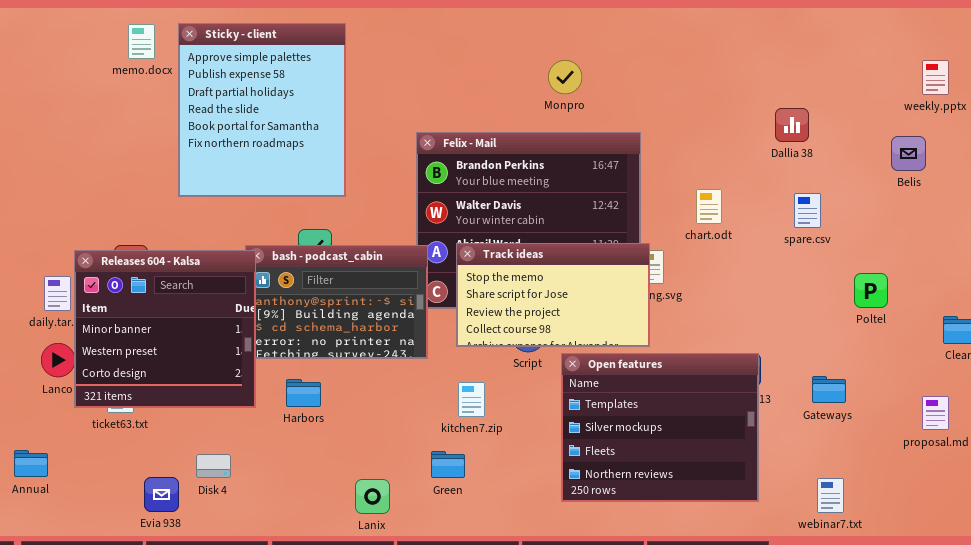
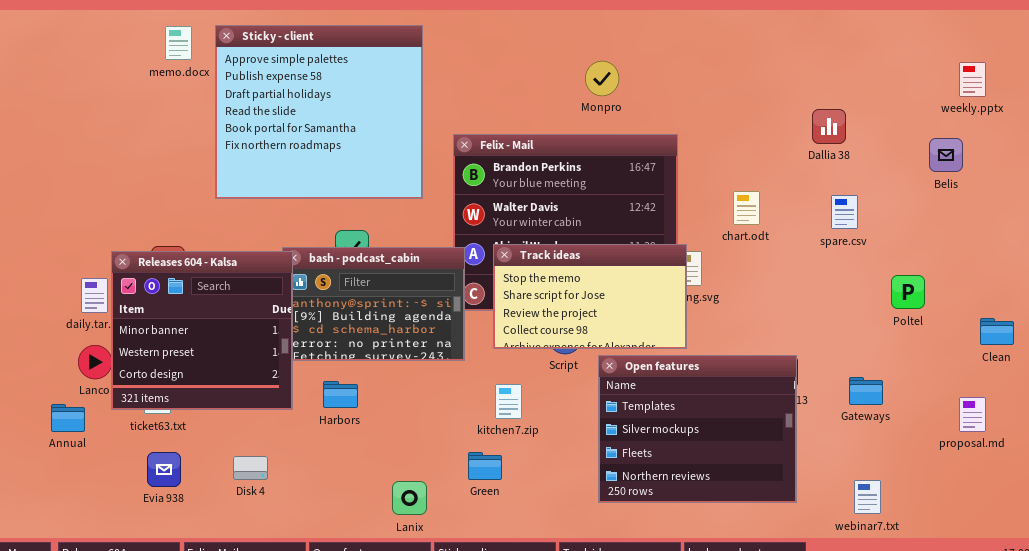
Sticky - client: [178,23,346,197] -> [215,25,423,199], resized
Annual: [14,450,48,477] -> [51,404,85,432], moved
Evia 938: [144,477,179,512] -> [147,452,181,487], moved

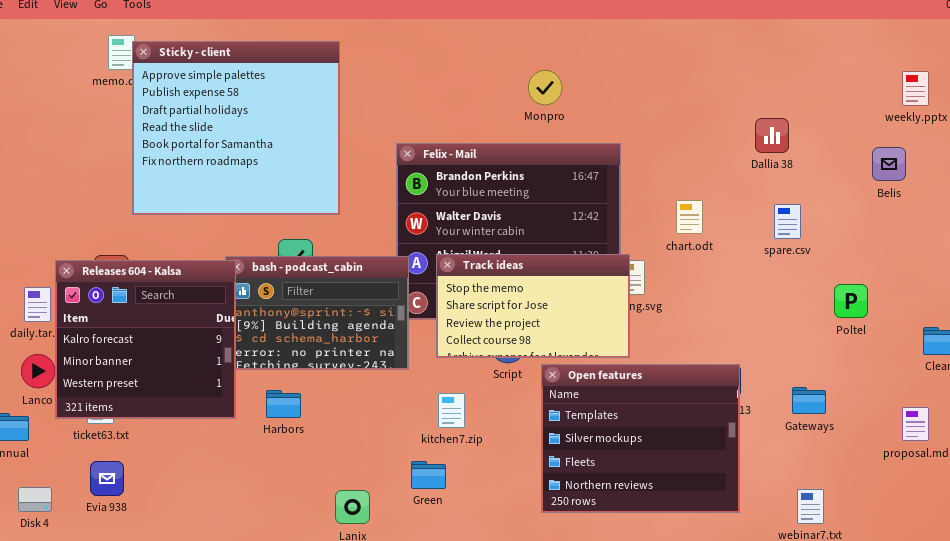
Sticky - client: [215,25,423,199] -> [132,41,340,215], moved
Releases 604 - Kalsa: [111,251,293,410] -> [55,260,236,419], scrolled up 1 row
Disk 4: [233,456,268,480] -> [18,487,52,512], moved

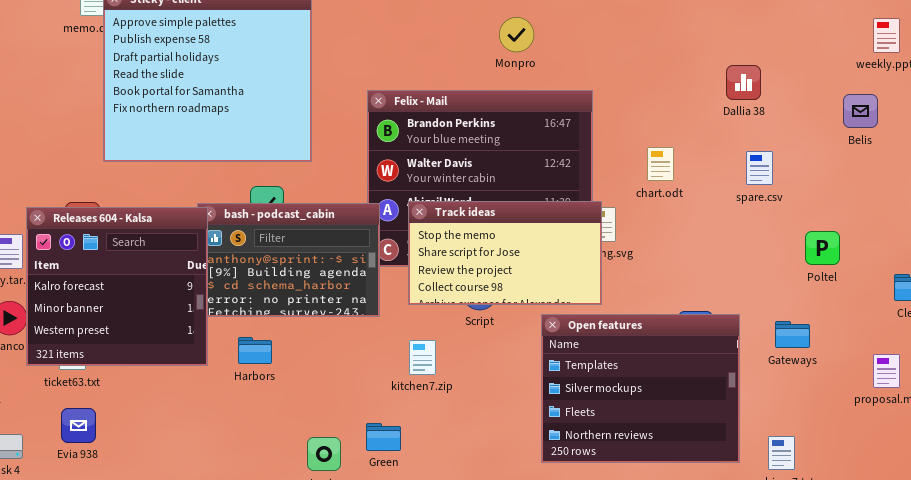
Open features: [541,364,740,513] -> [541,314,740,463], moved
Gateways: [792,387,826,414] -> [775,321,810,348], moved
Green: [411,461,446,489] -> [366,423,401,451], moved

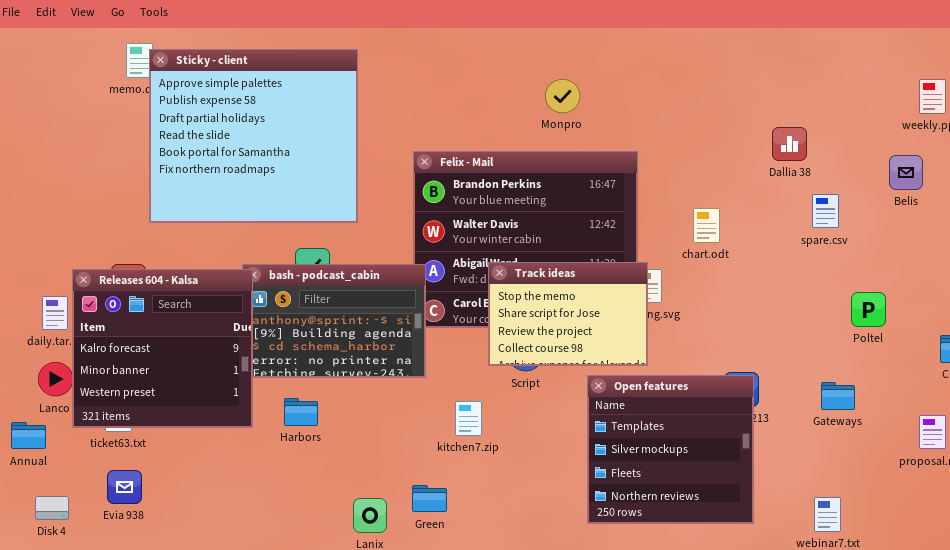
spare.csv: [746,151,773,185] -> [812,194,839,228], moved
Track ideas: [408,201,602,305] -> [488,262,648,366], resized
Open features: [541,314,740,463] -> [587,375,754,524], resized

